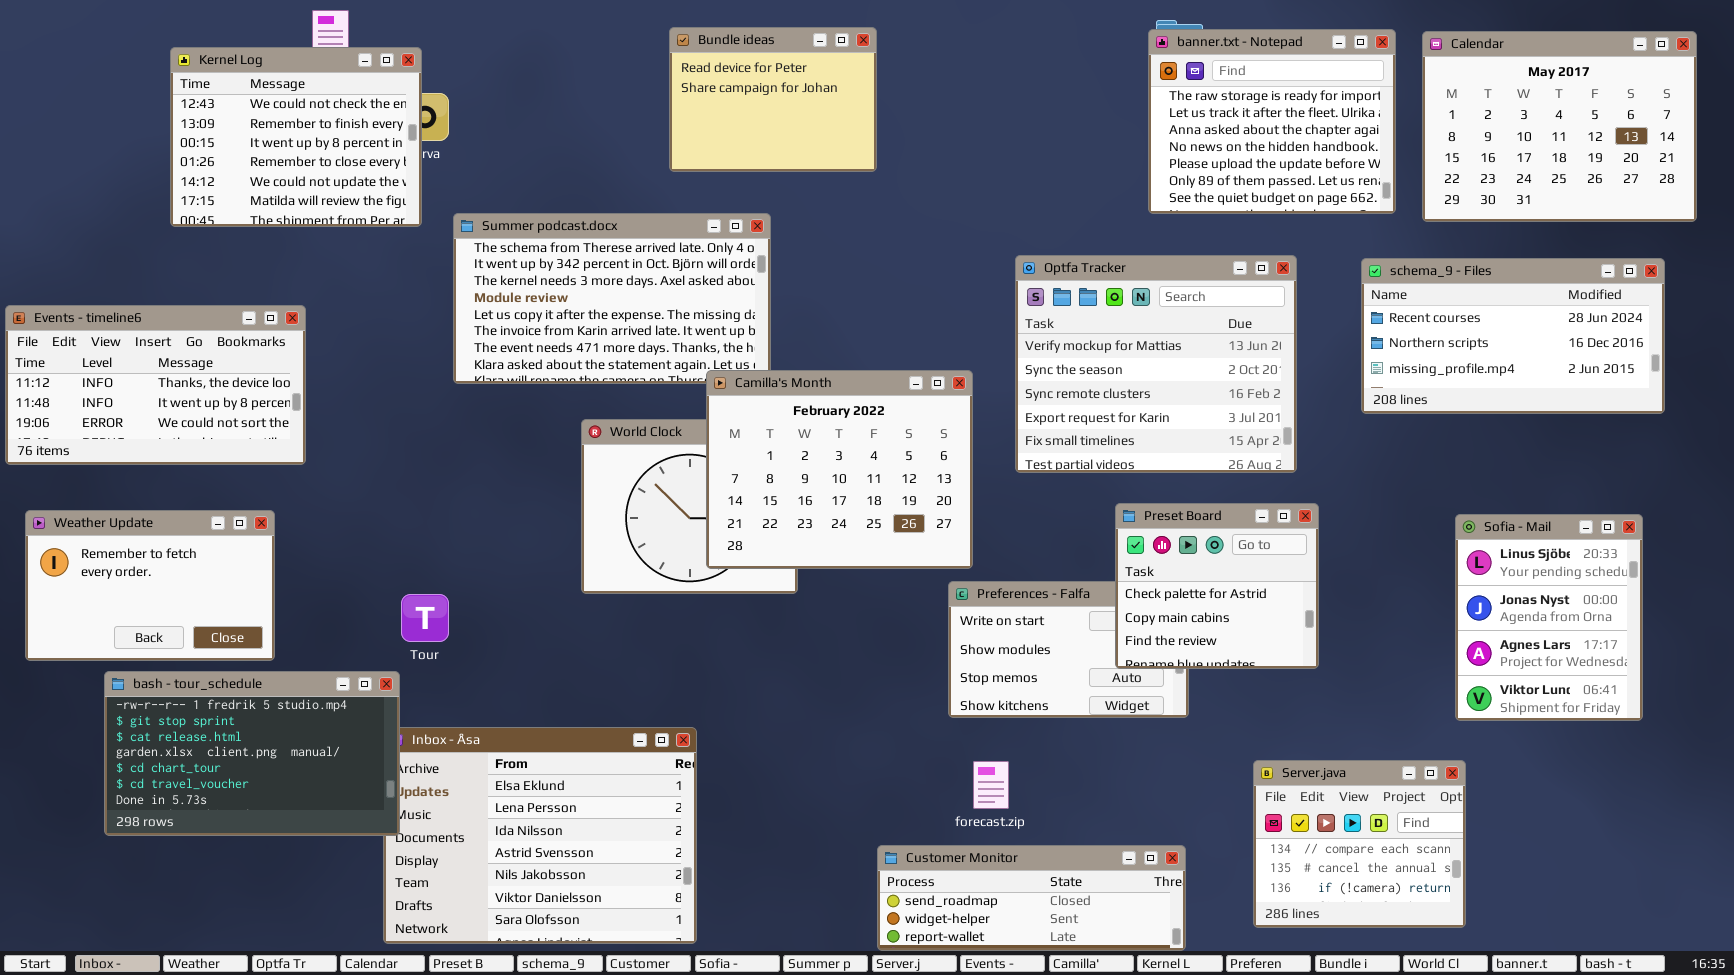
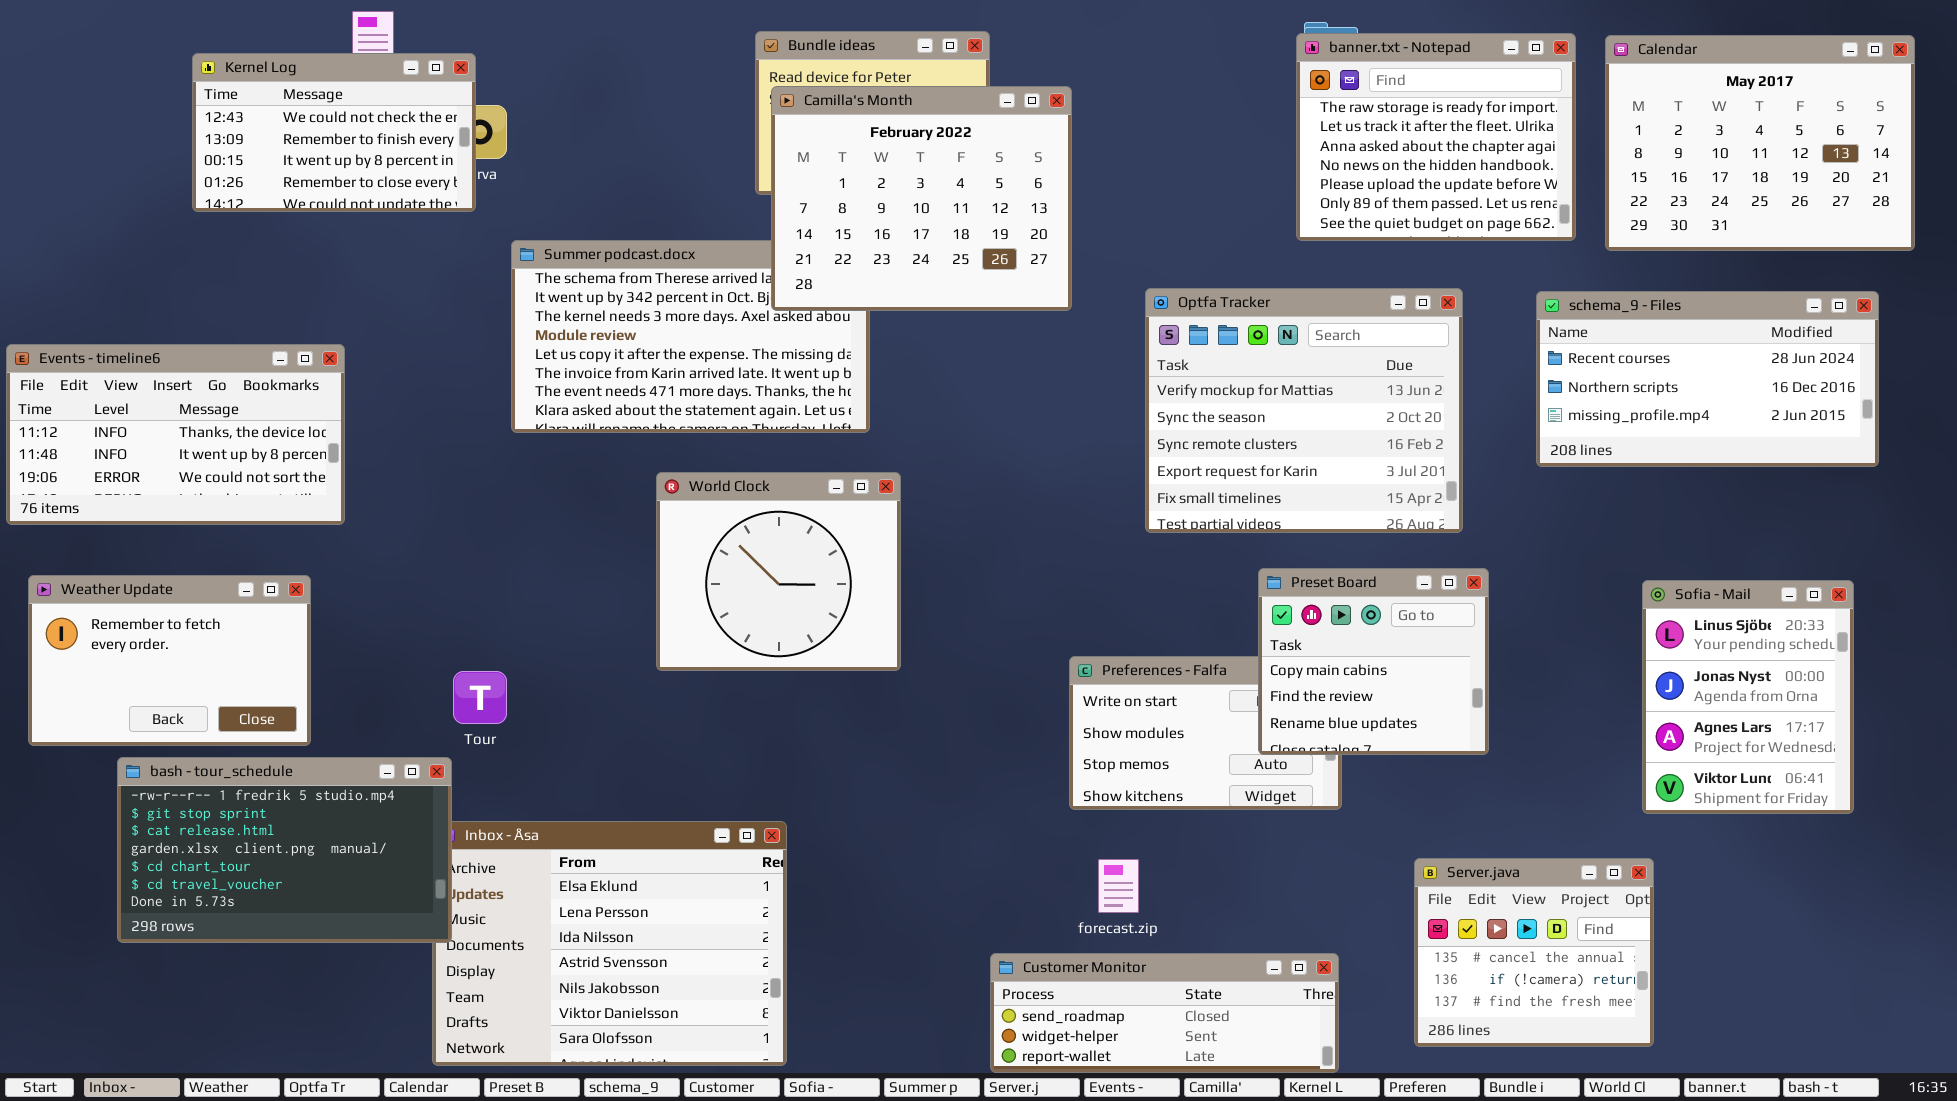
Kernel Log: [170,47,422,227] -> [192,53,476,212], resized
Camilla's Month: [706,370,973,569] -> [771,86,1072,311], moved
Preset Board: [1115,503,1319,669] -> [1258,568,1489,755], scrolled down 1 row
Server.java: [1253,760,1466,928] -> [1414,858,1654,1047], scrolled down 1 row

